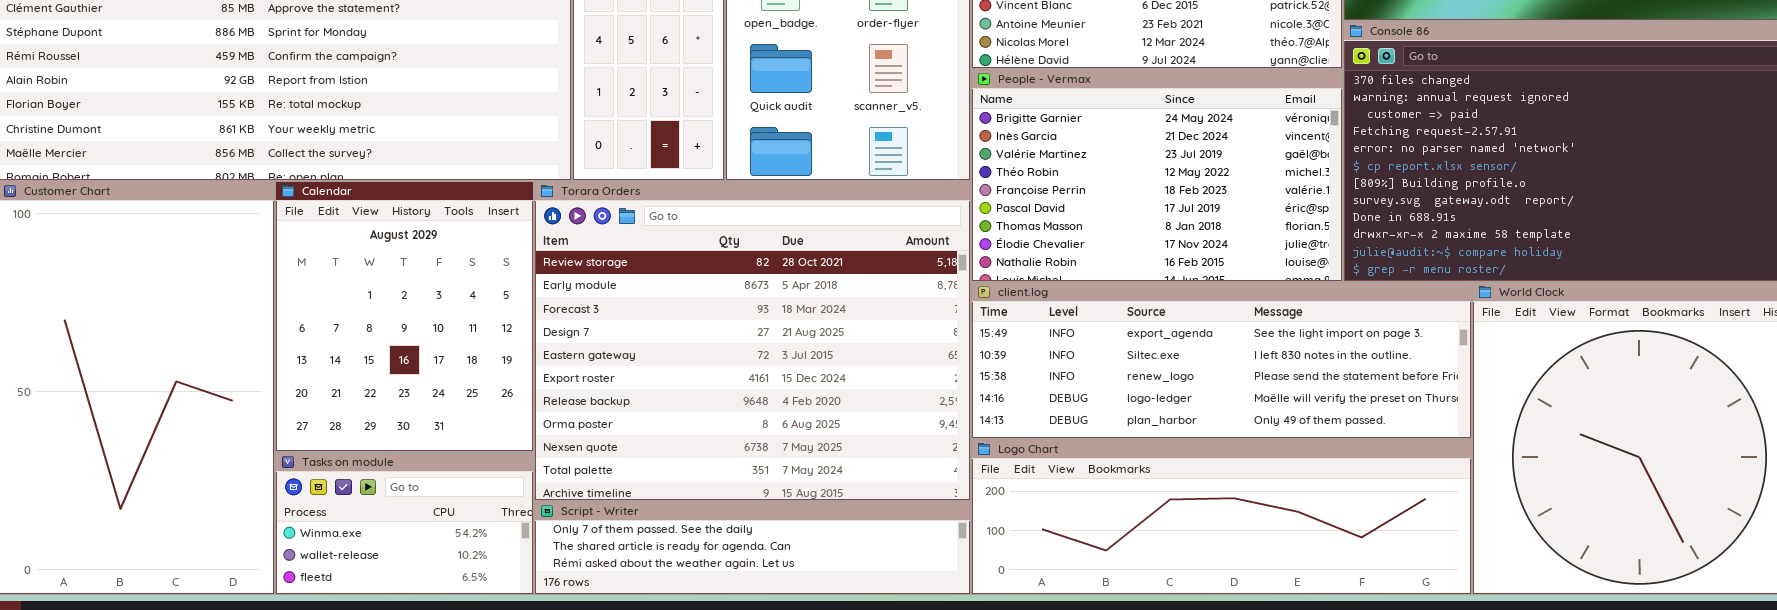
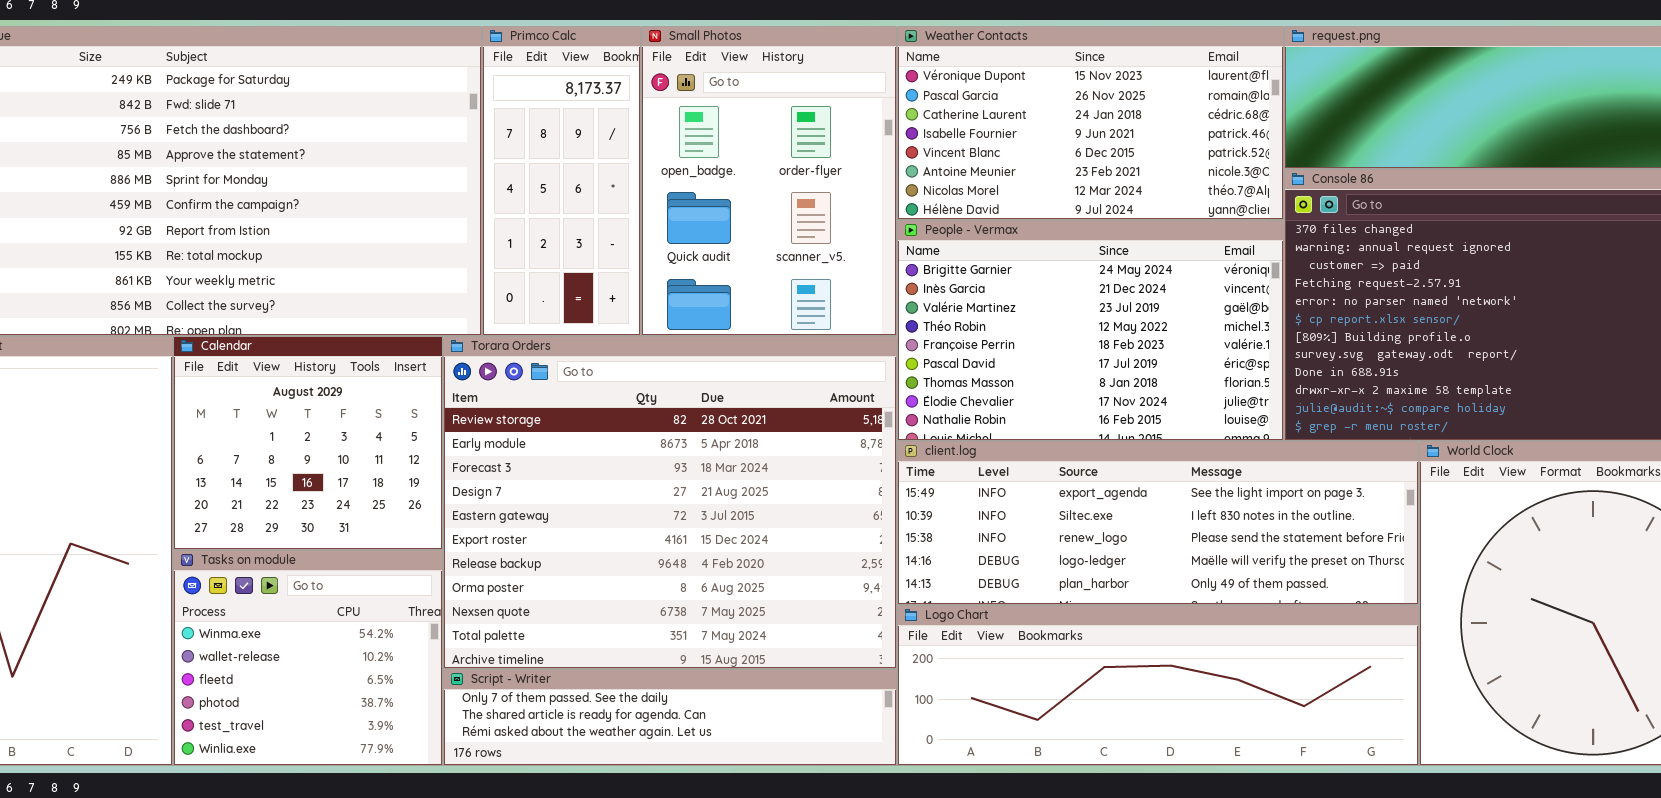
Calendar: [275,181,534,452] -> [173,336,443,550], resized
Tasks on module: [275,452,534,595] -> [173,550,443,766], resized

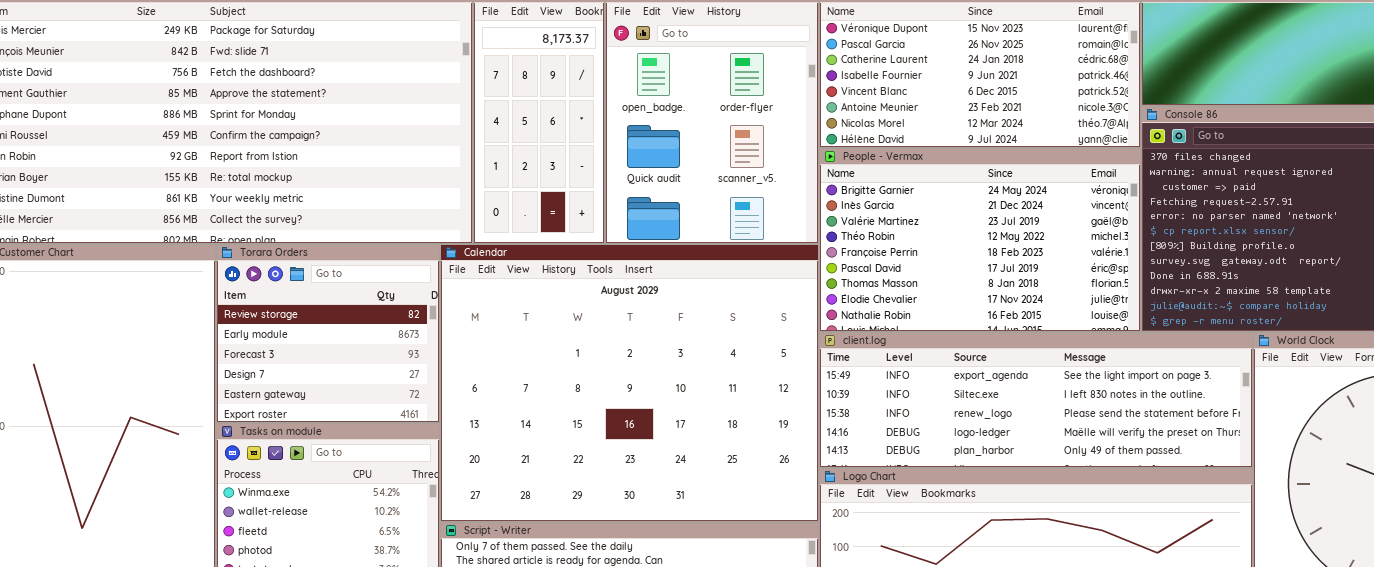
Calendar: [173,336,443,550] -> [440,244,819,522], moved, resized
Torara Orders: [443,336,897,669] -> [216,244,440,423], moved, resized

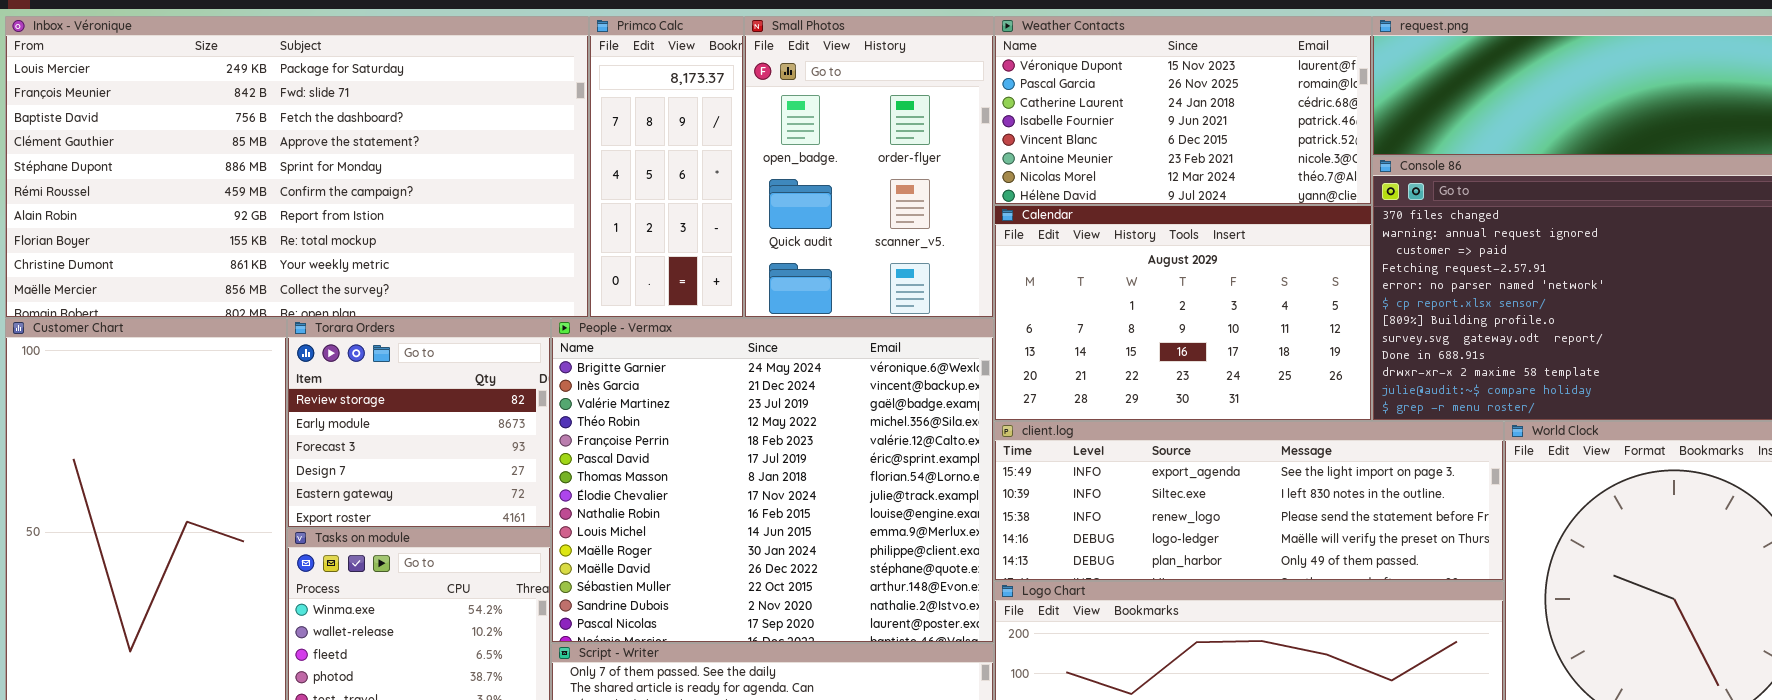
People - Vermax: [819,148,1141,332] -> [551,318,994,643], moved, resized
Calendar: [440,244,819,522] -> [994,205,1372,421], moved, resized

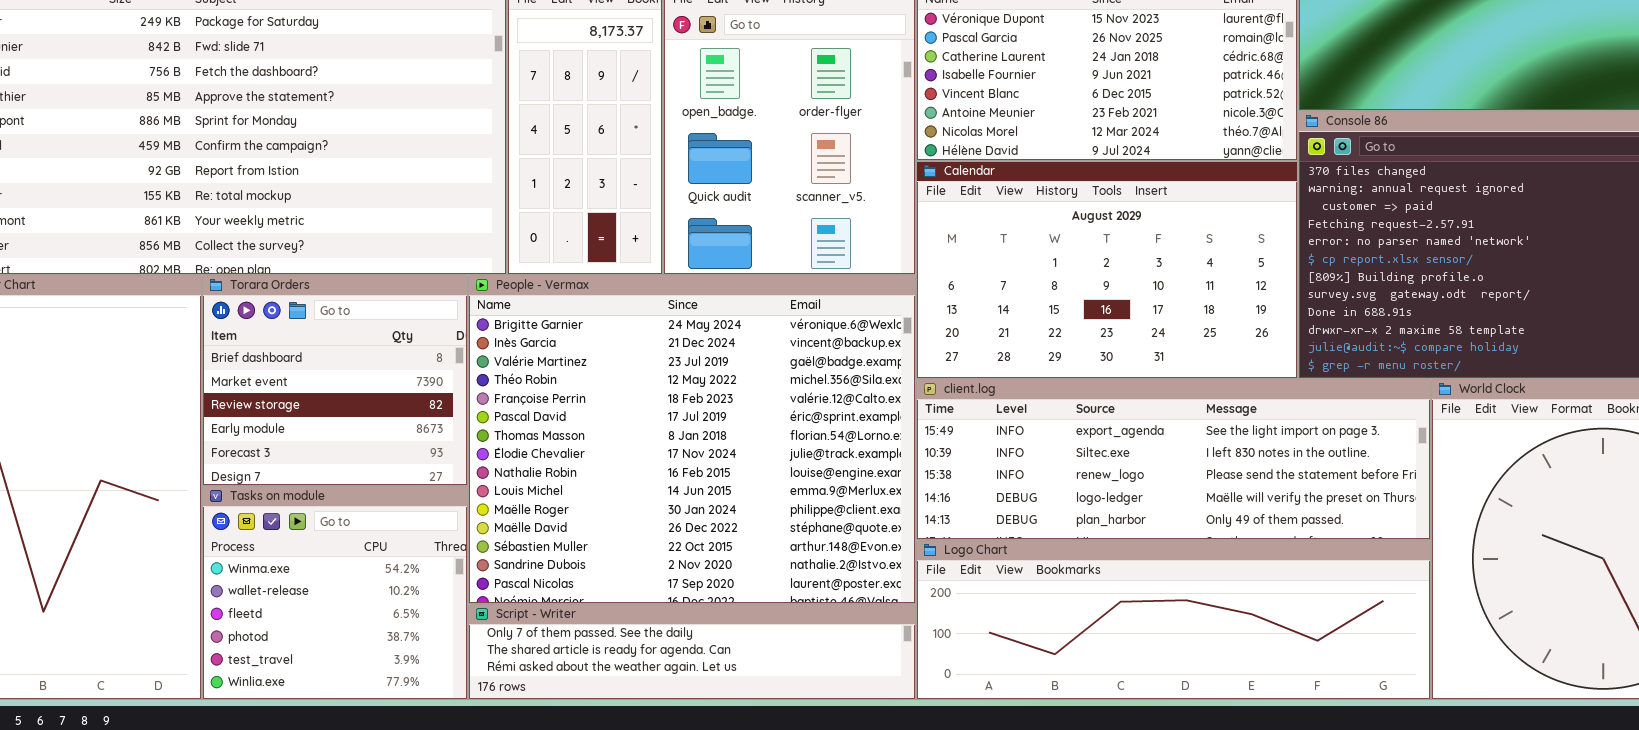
Torara Orders: [287,318,551,528] -> [202,275,468,486], scrolled up 2 rows

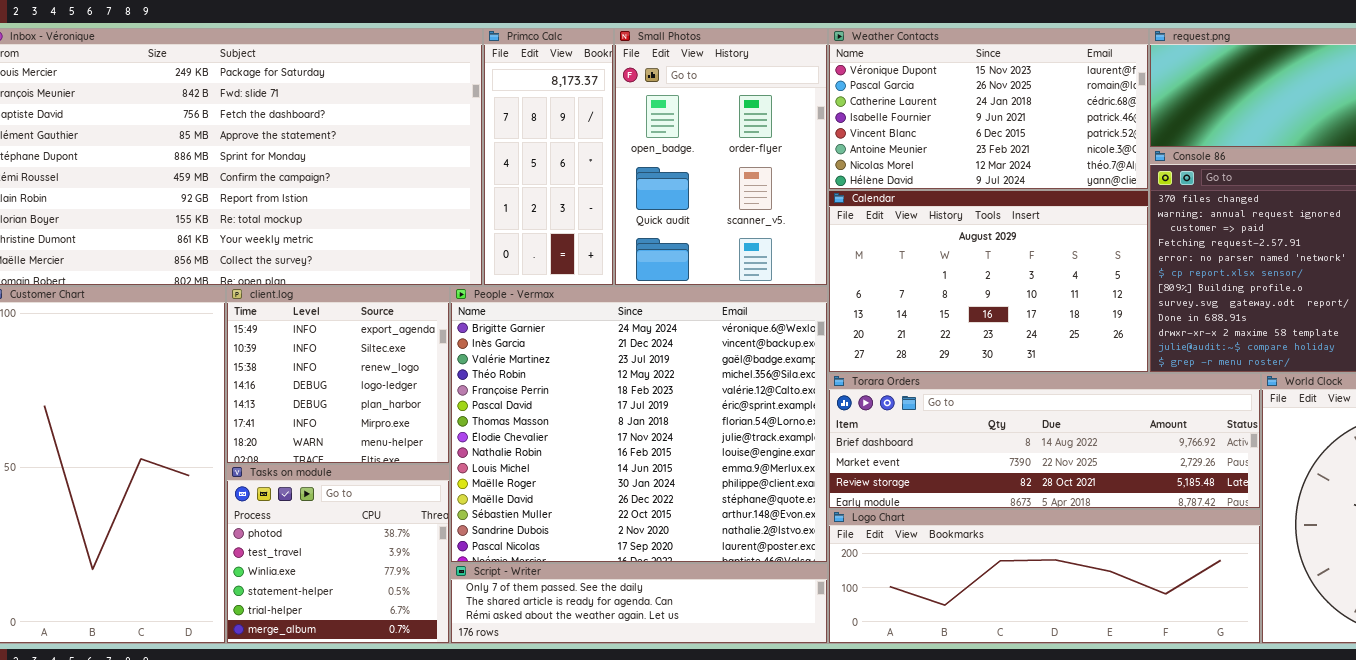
Torara Orders: [202,275,468,486] -> [828,373,1261,509], moved, resized
client.log: [916,379,1431,540] -> [226,286,450,464], moved, resized
Tasks on module: [202,486,468,700] -> [226,464,450,644], scrolled down 3 rows

